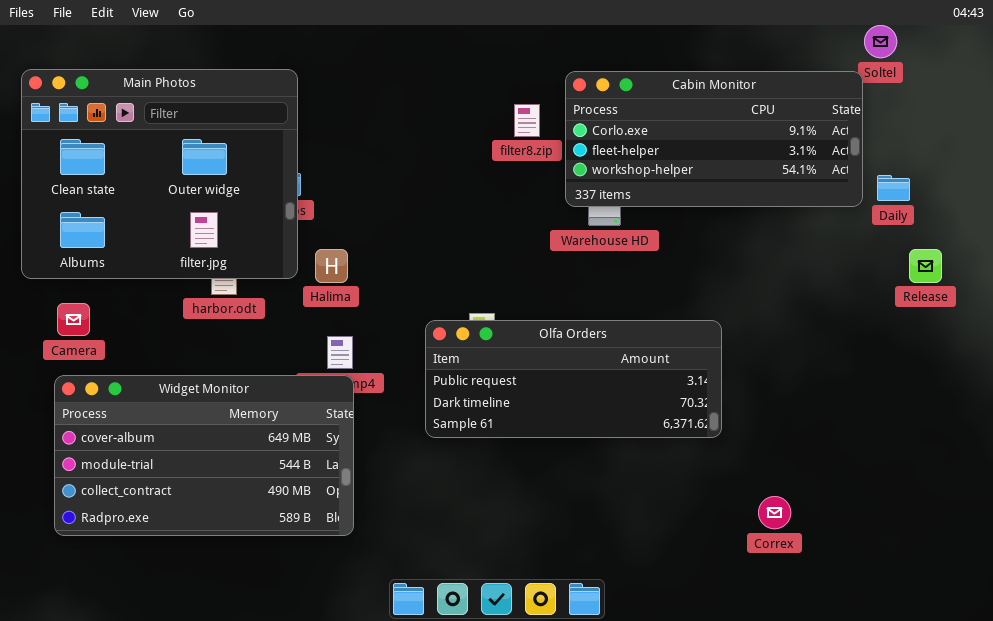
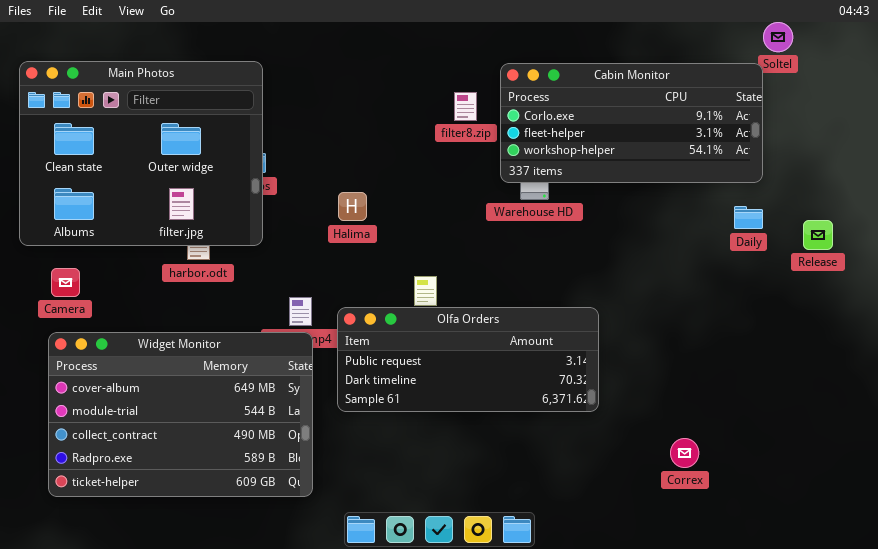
Daily: [877,175,910,201] -> [734,206,763,229], moved
Halima: [315,249,348,283] -> [338,192,367,221], moved
Olfa Orders: [425,320,722,438] -> [337,307,599,412], moved
Widget Monitor: [54,375,354,536] -> [48,332,313,497], resized

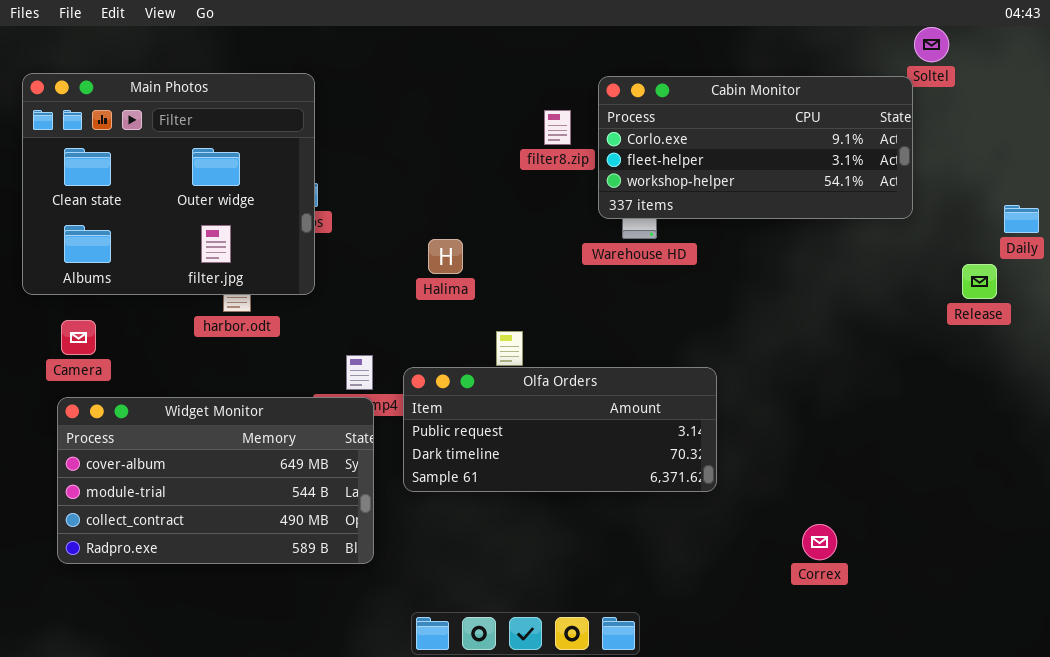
Halima: [338,192,367,221] -> [428,239,463,274], moved
Daily: [734,206,763,229] -> [1004,205,1039,233], moved
Widget Monitor: [48,332,313,497] -> [57,397,374,564], resized

